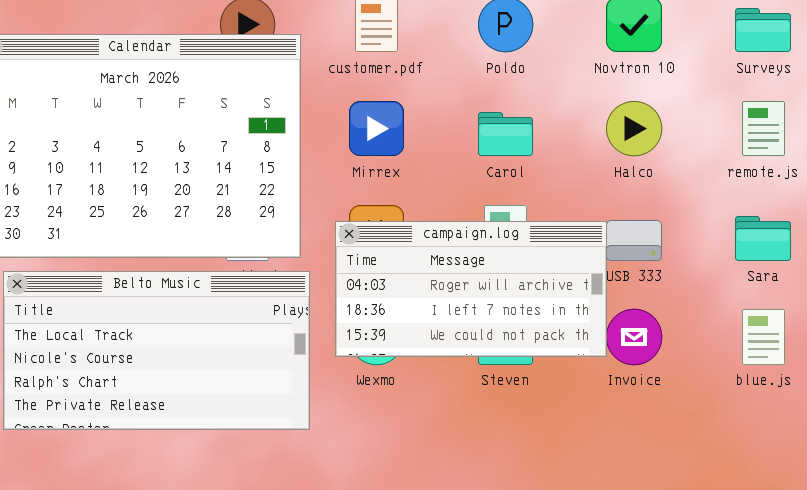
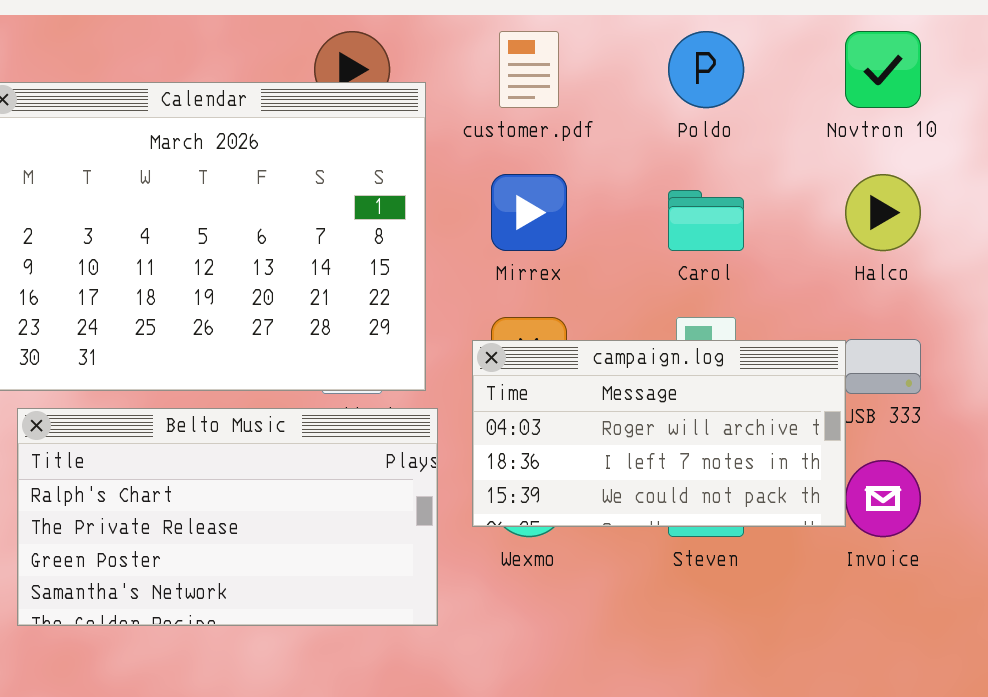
Belto Music: [3,271,310,430] -> [17,408,438,626], scrolled down 2 rows

